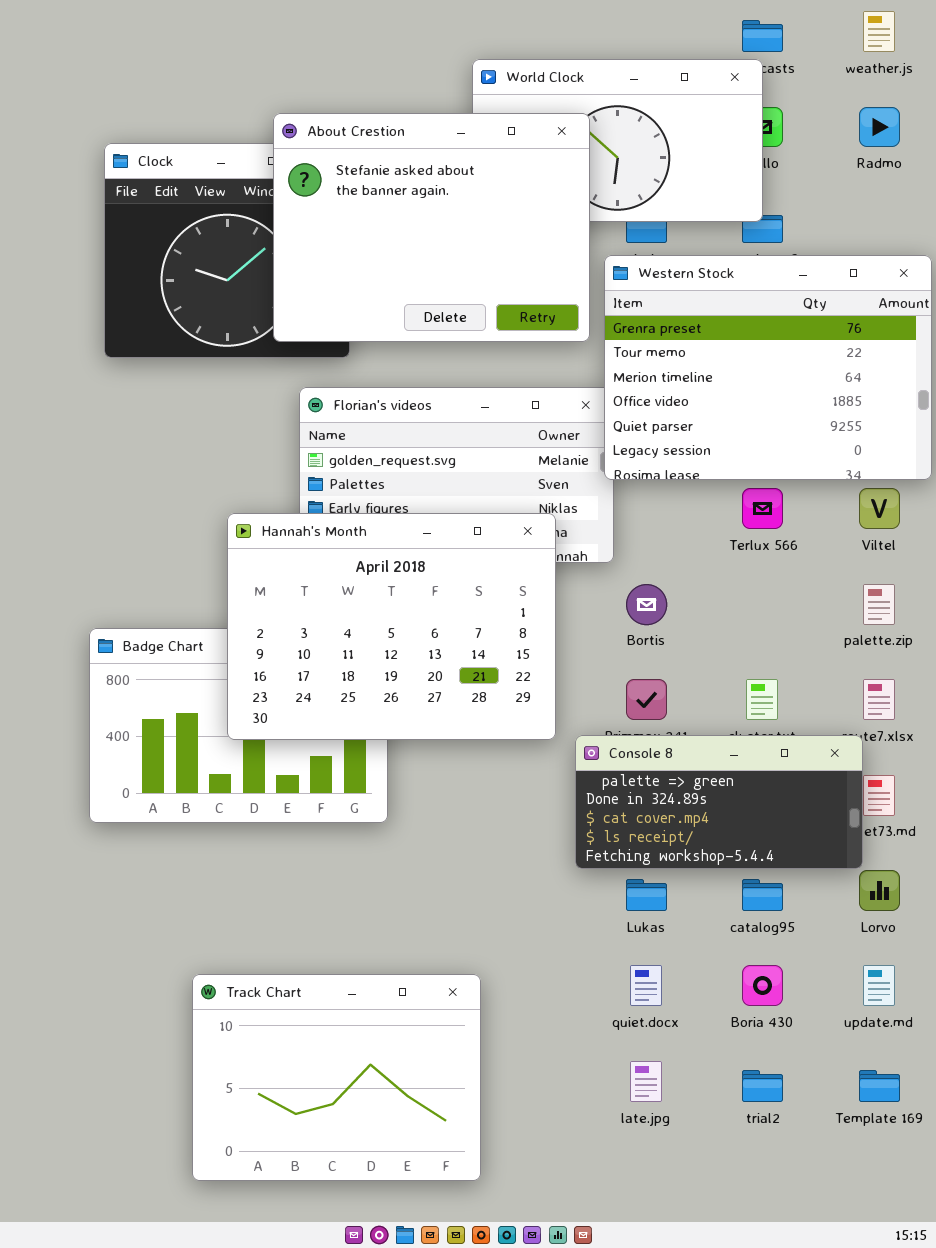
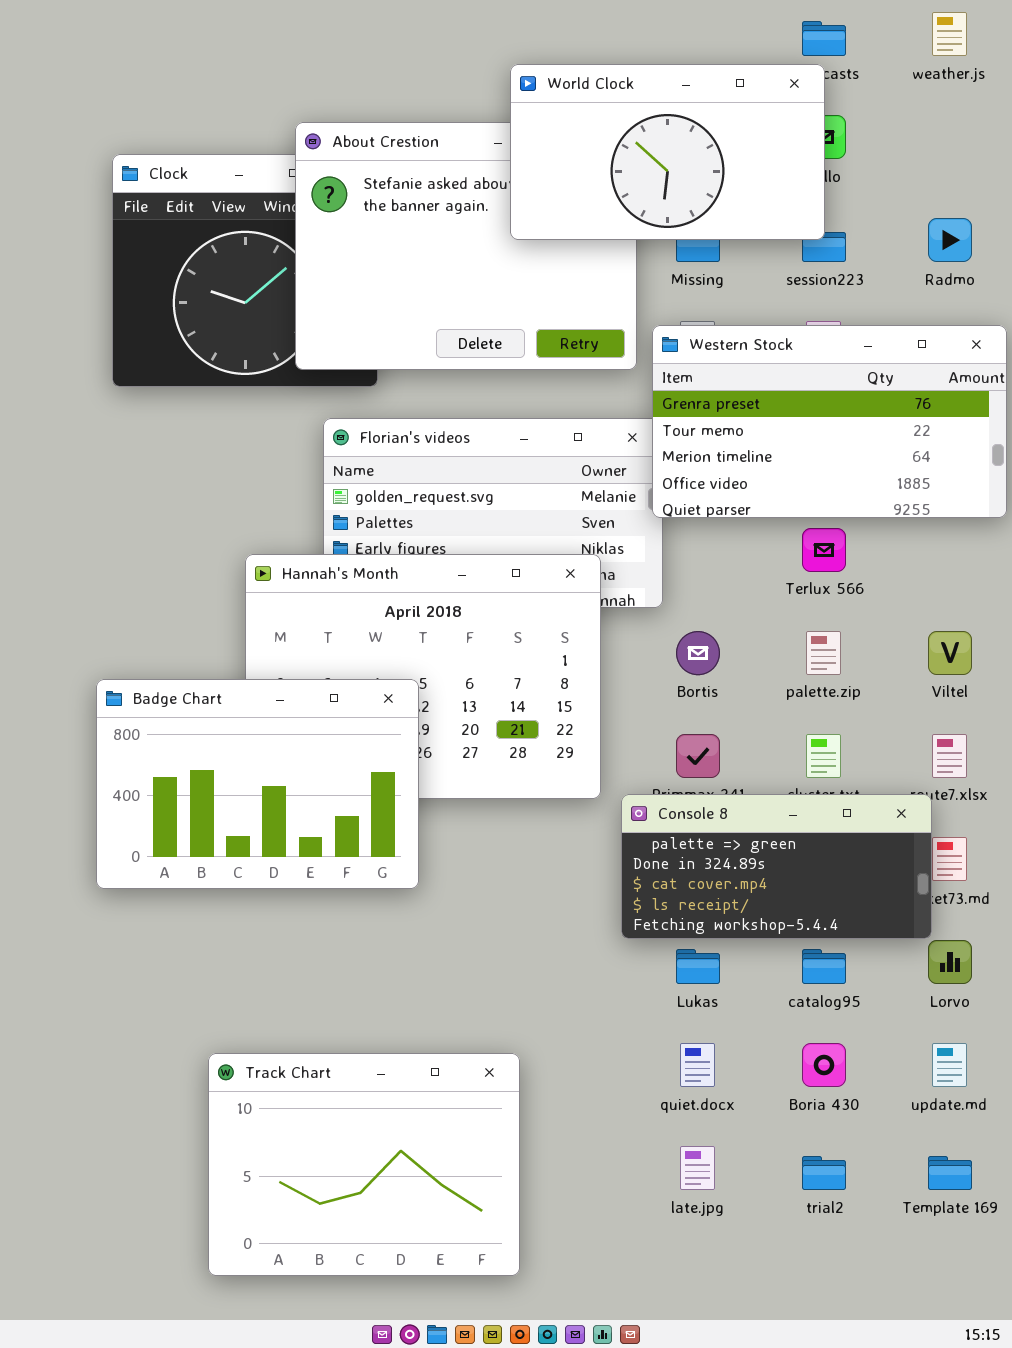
World Clock: [472,59,763,222] -> [510,64,825,240], raised
Radmo: [859,107,900,147] -> [928,218,972,262], moved
Western Stock: [604,255,932,480] -> [652,325,1007,518], resized
Viltel: [859,488,900,529] -> [928,631,972,675], moved
palette.zip: [863,584,895,625] -> [806,631,841,675], moved
Badge Chart: [89,628,388,823] -> [96,679,419,889], raised

